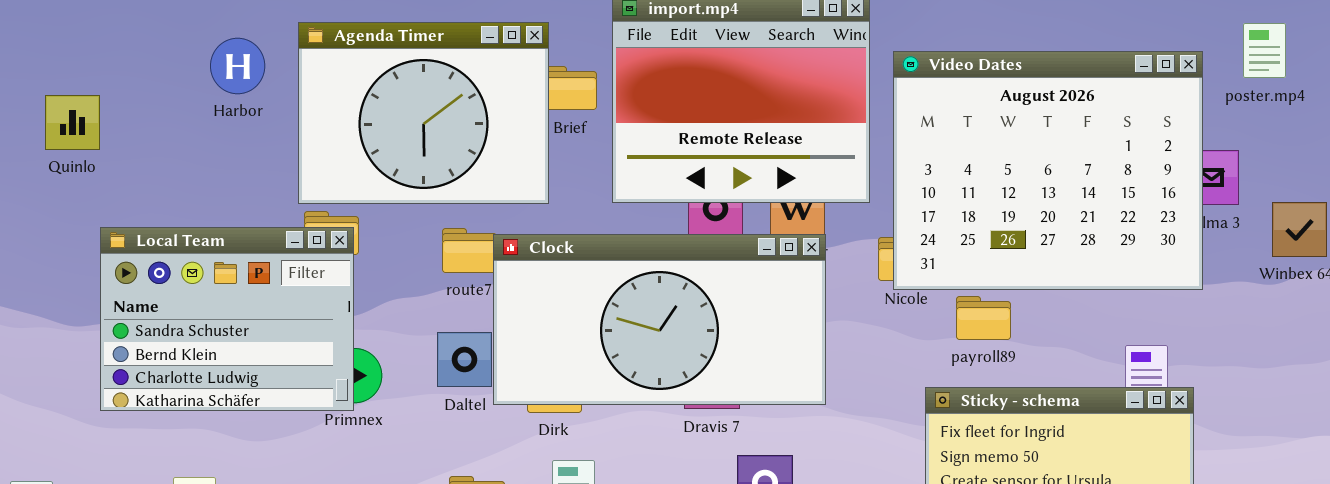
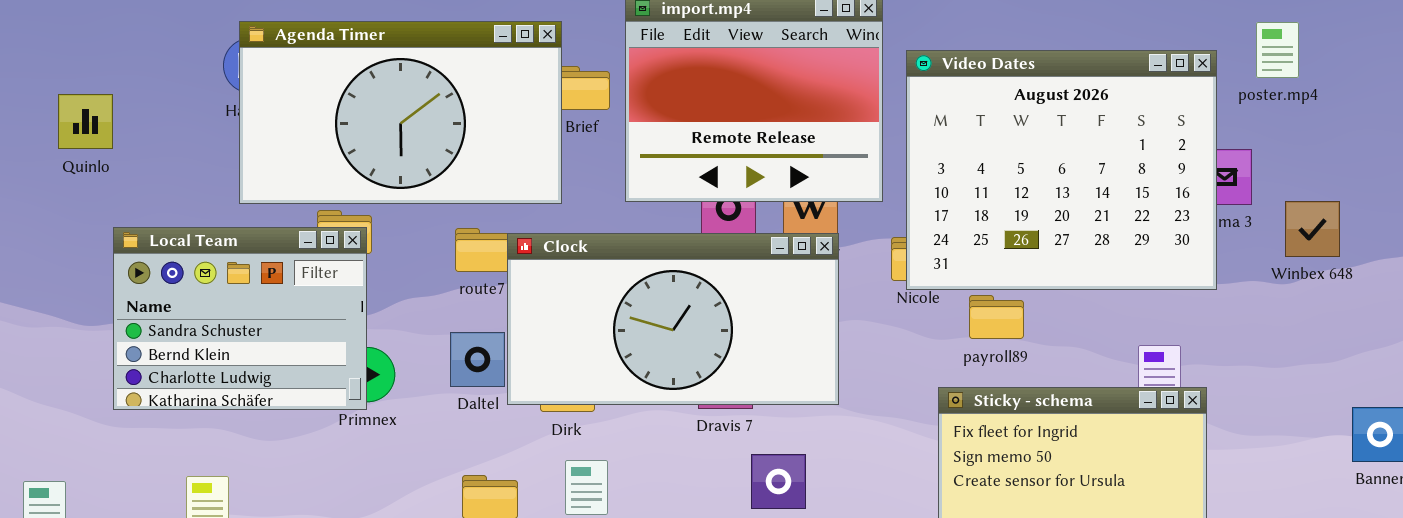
Agenda Timer: [298,22,549,204] -> [239,21,562,204], resized

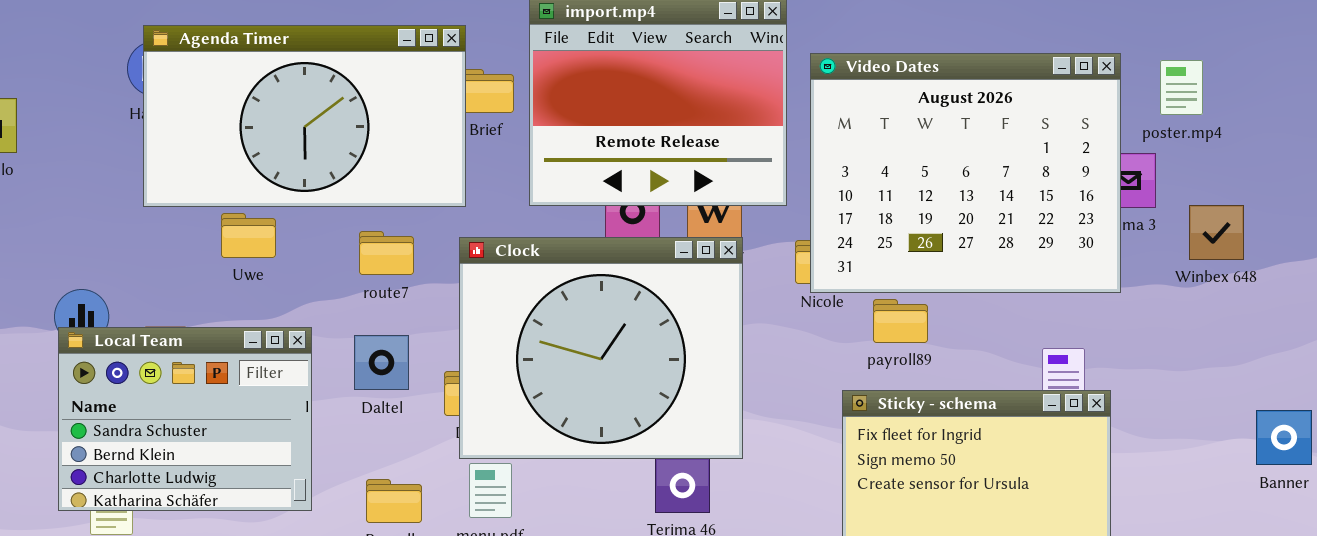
poster.mp4: [1256,22,1299,78] -> [1160,60,1203,115], moved
Local Team: [113,227,367,410] -> [58,327,312,511], moved
Clock: [507,233,839,405] -> [459,237,743,459], resized

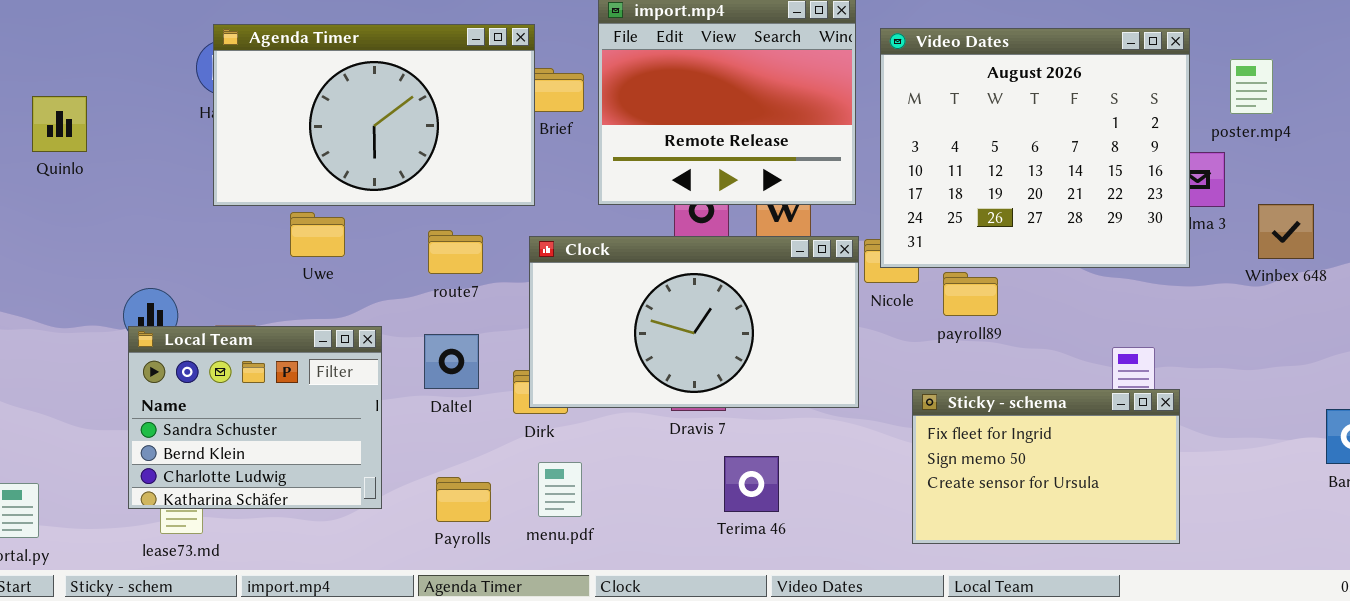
Video Dates: [810,53,1121,293] -> [880,28,1190,268], moved
Clock: [459,237,743,459] -> [529,236,859,408], resized
payroll89: [873,299,928,343] -> [943,272,998,316], moved

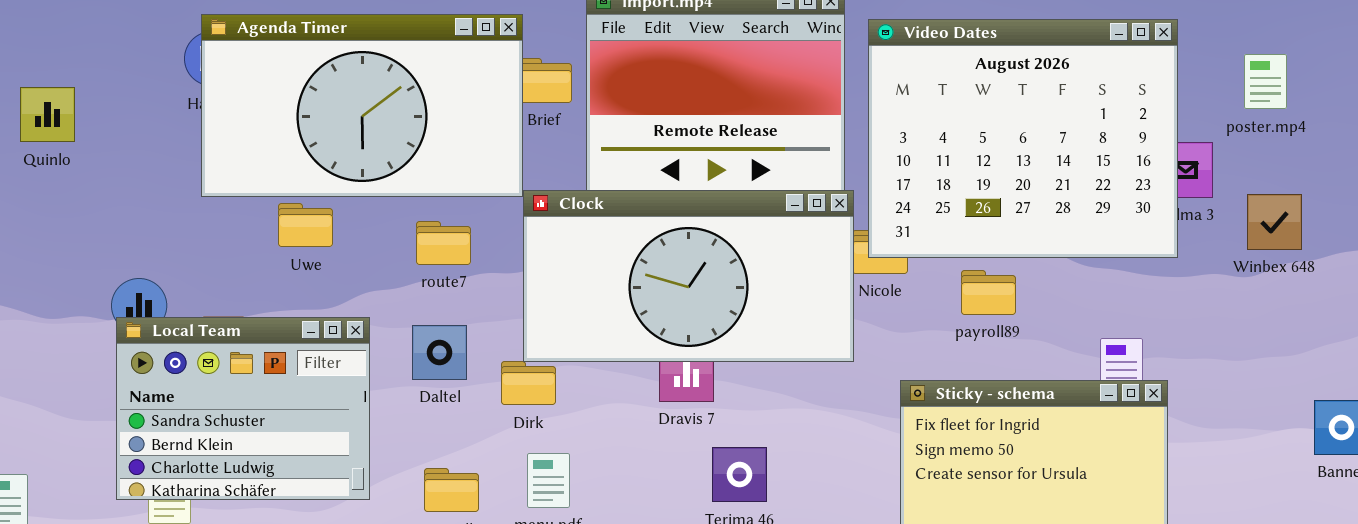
poster.mp4: [1230,59,1273,114] -> [1244,54,1287,109], moved
Clock: [529,236,859,408] -> [523,190,854,362], moved
payroll89: [943,272,998,316] -> [961,270,1016,315], moved

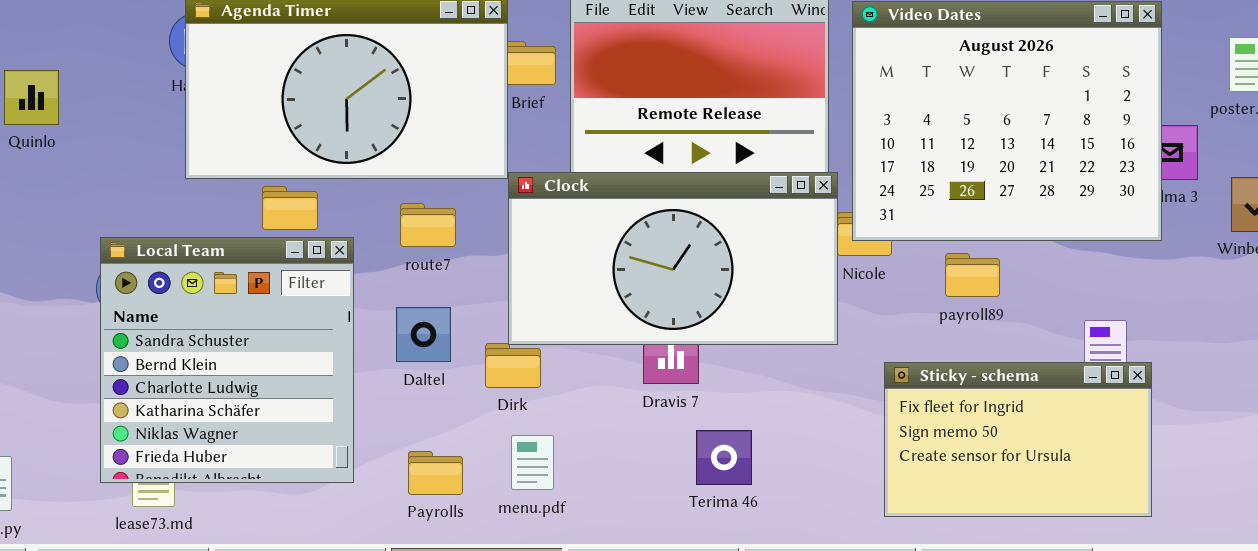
Local Team: [116,317,370,500] -> [100,237,354,483], resized

